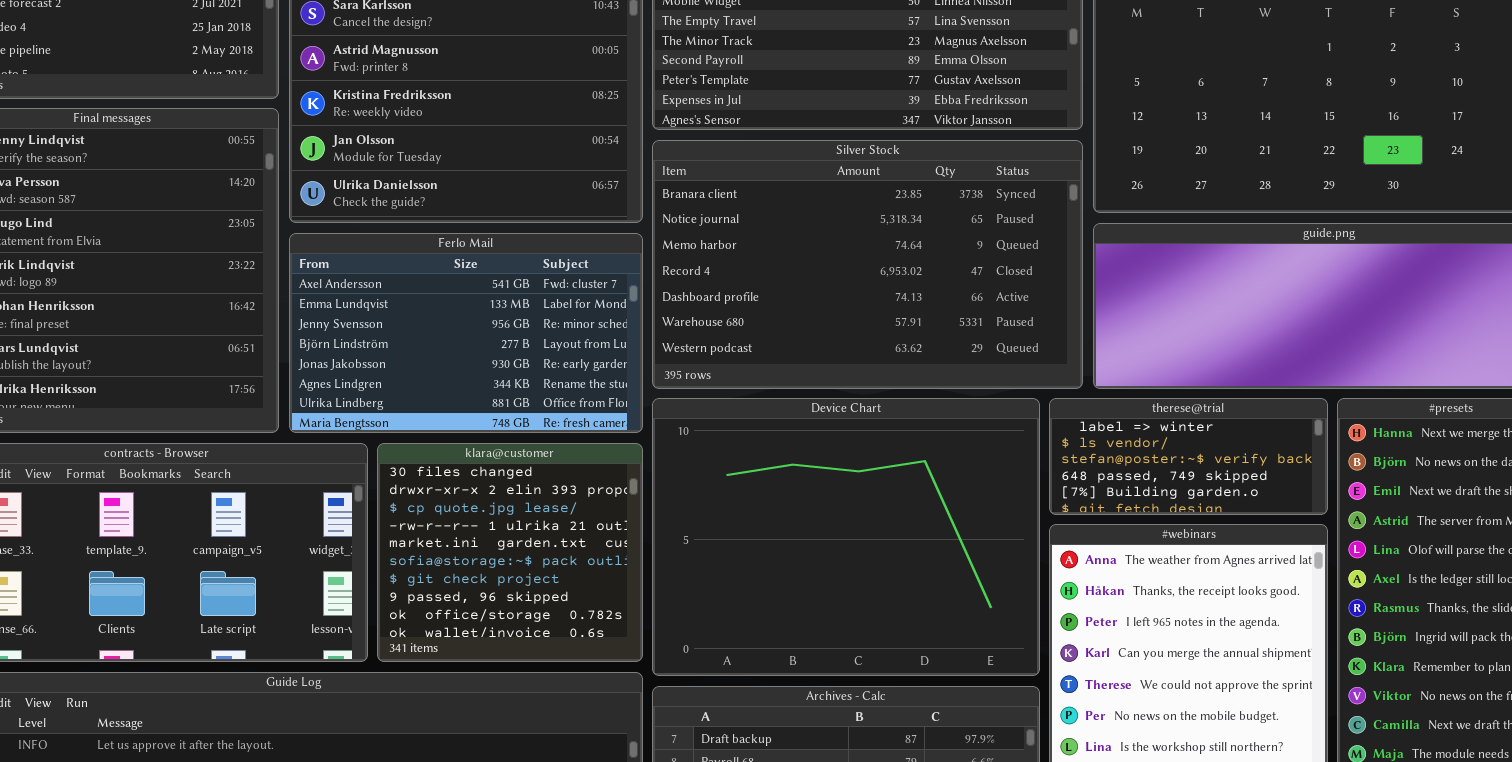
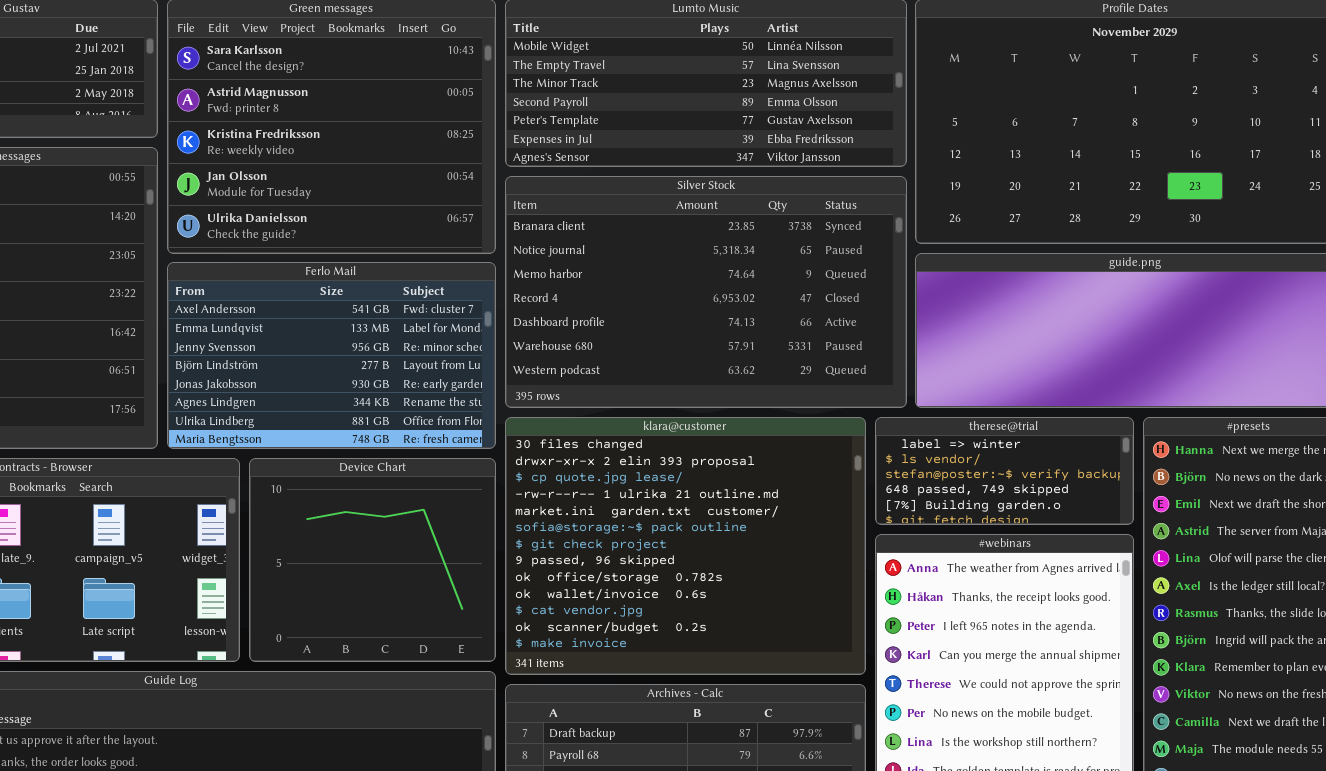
Device Chart: [652,398,1040,676] -> [249,458,496,662], moved, resized
klara@customer: [377,443,643,662] -> [505,417,866,675], moved, resized

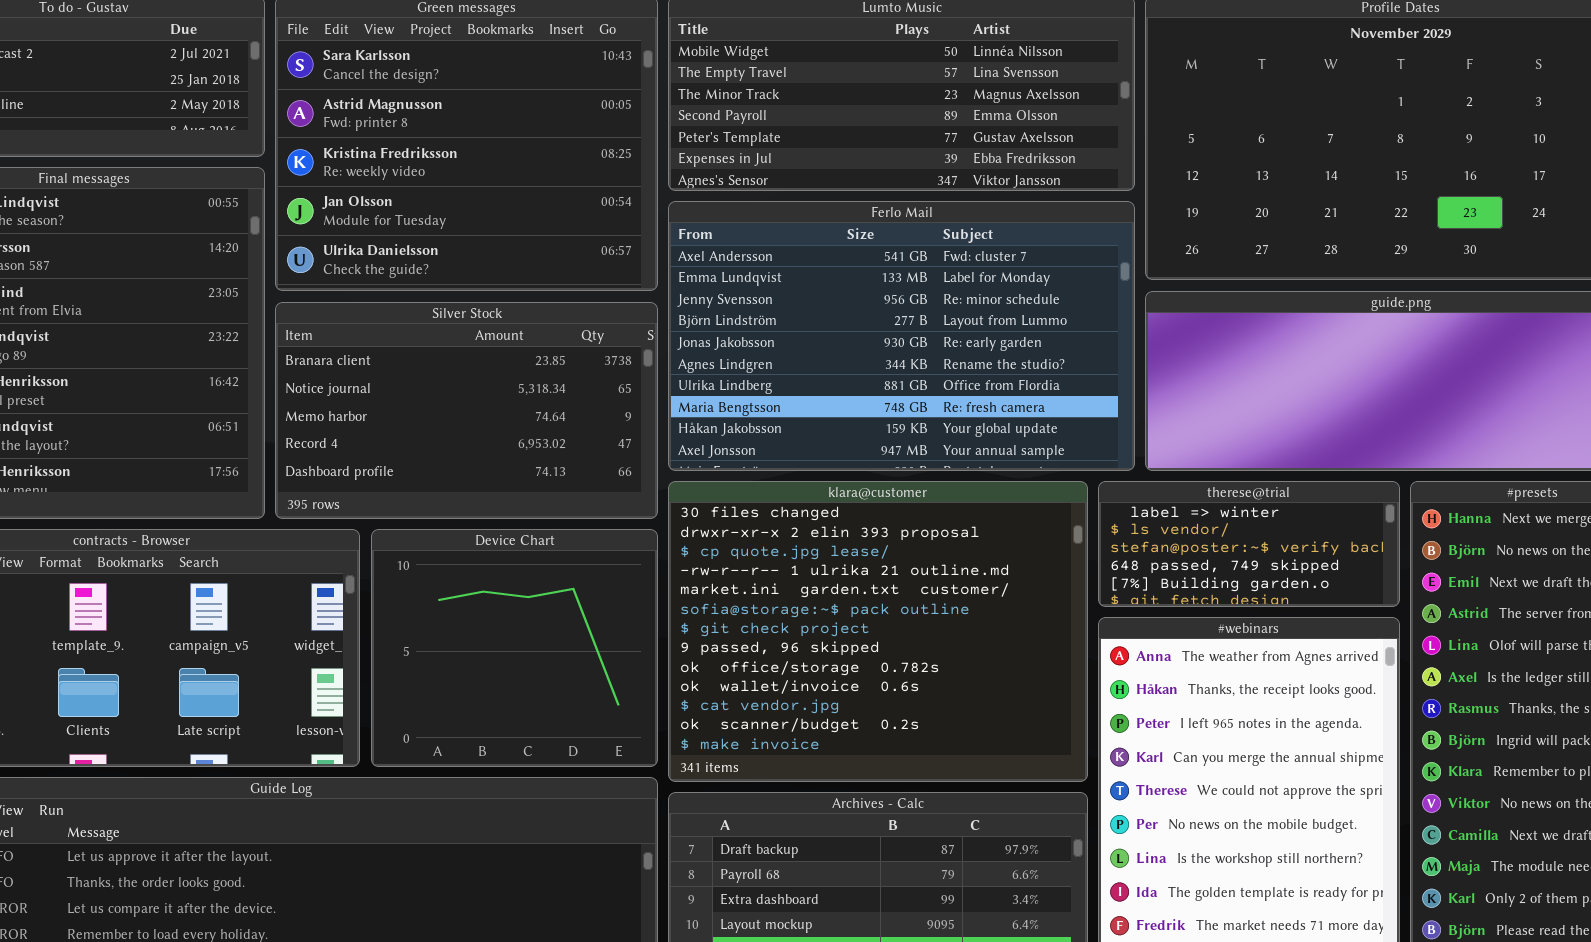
Silver Stock: [505,176,907,408] -> [275,302,658,519], moved, resized
Ferlo Mail: [167,262,496,449] -> [668,201,1135,471], moved, resized

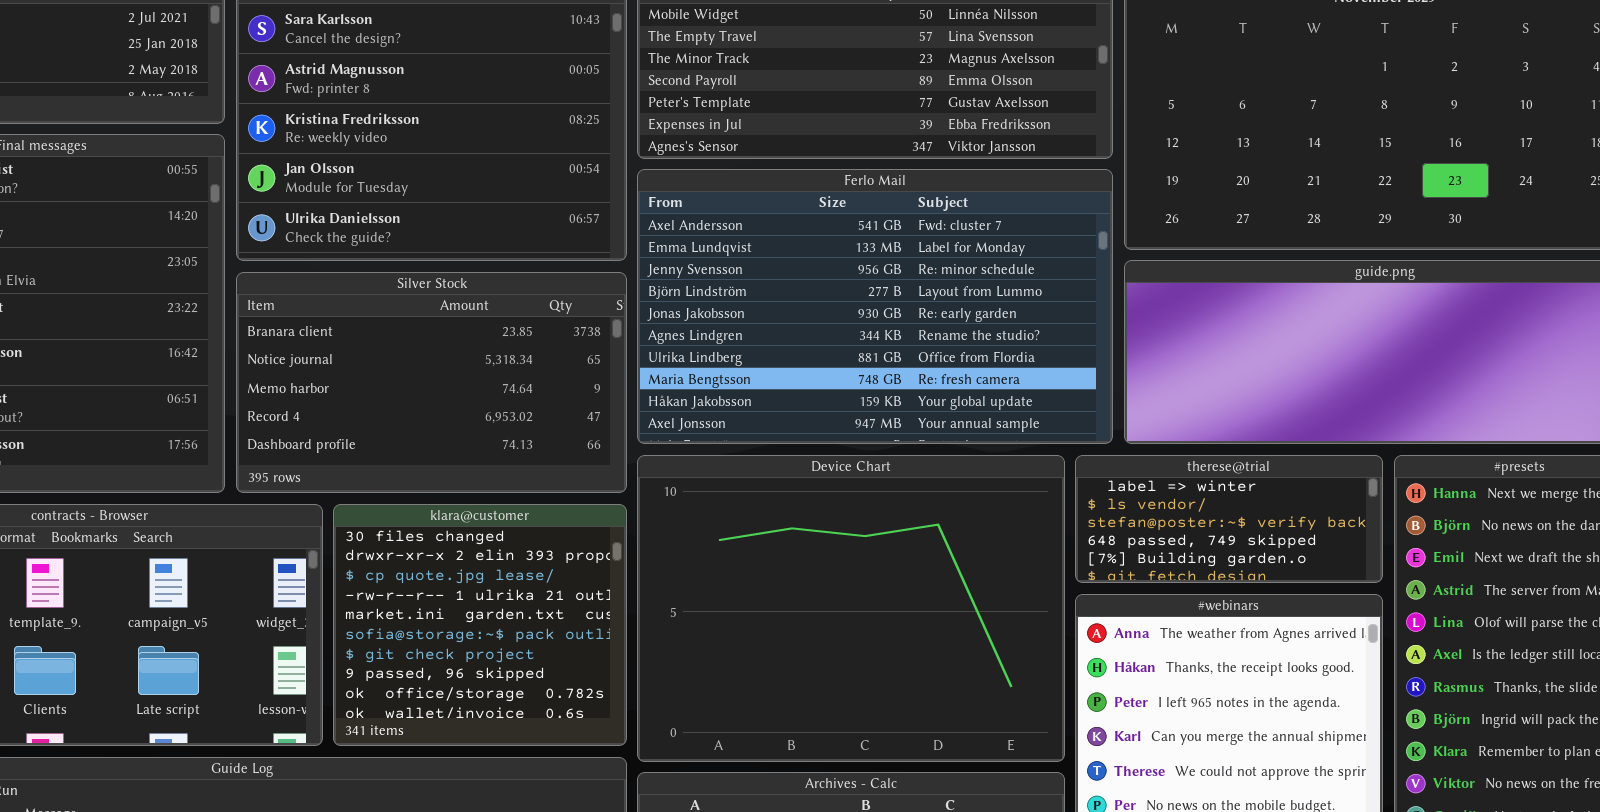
klara@customer: [668,481,1088,782] -> [333,504,627,746], moved, resized
Device Chart: [371,529,658,767] -> [637,455,1065,762], moved, resized

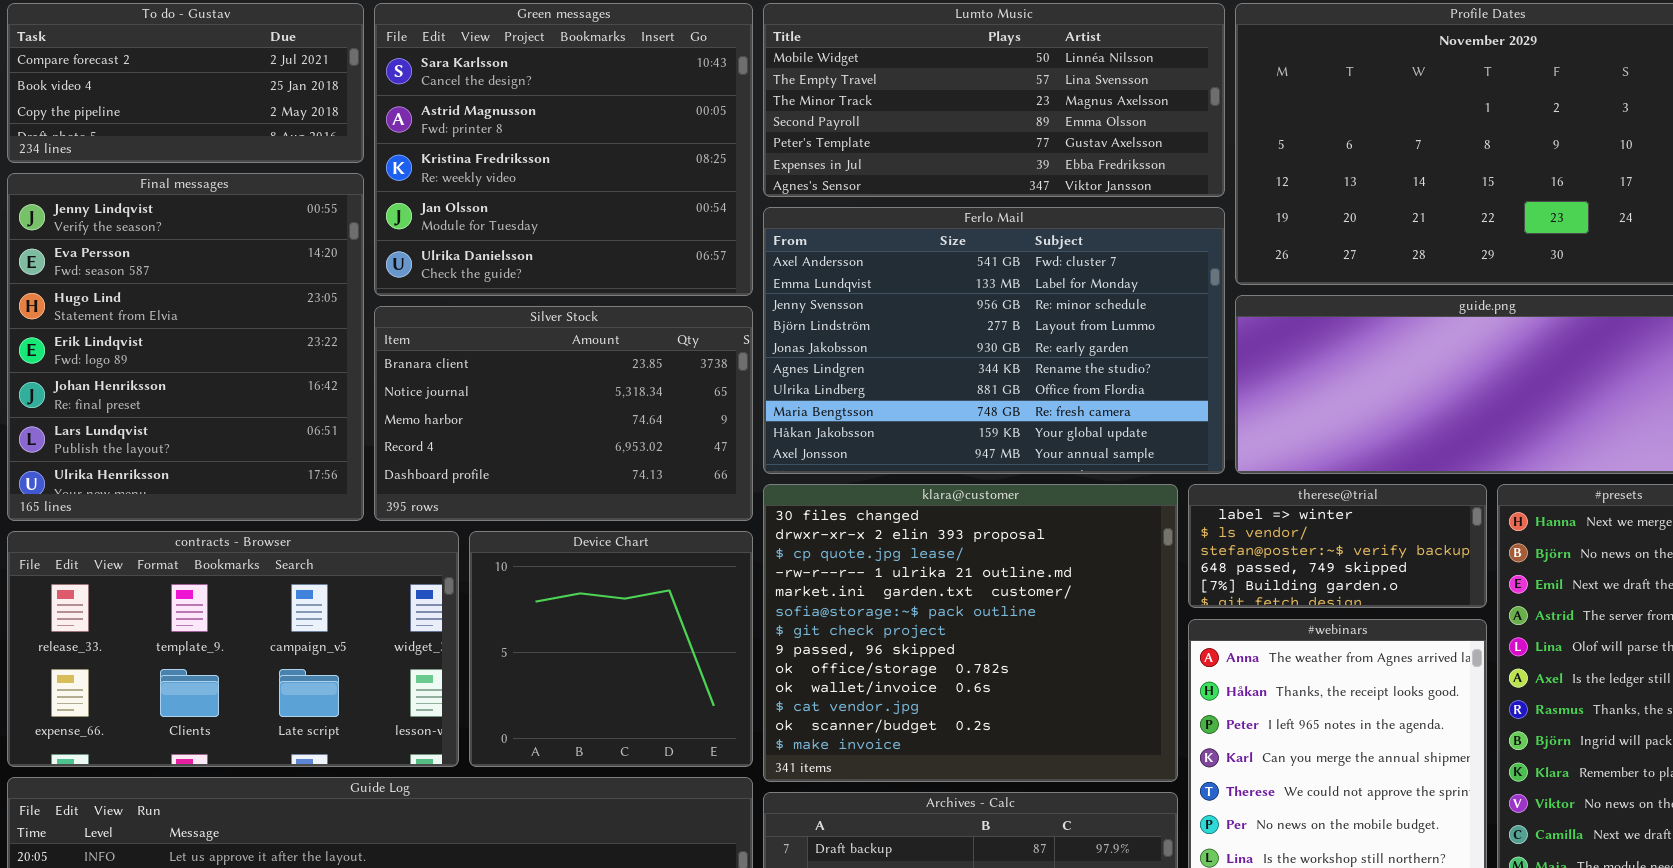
Device Chart: [637,455,1065,762] -> [469,531,753,767], moved, resized
klara@customer: [333,504,627,746] -> [763,484,1178,782], moved, resized

